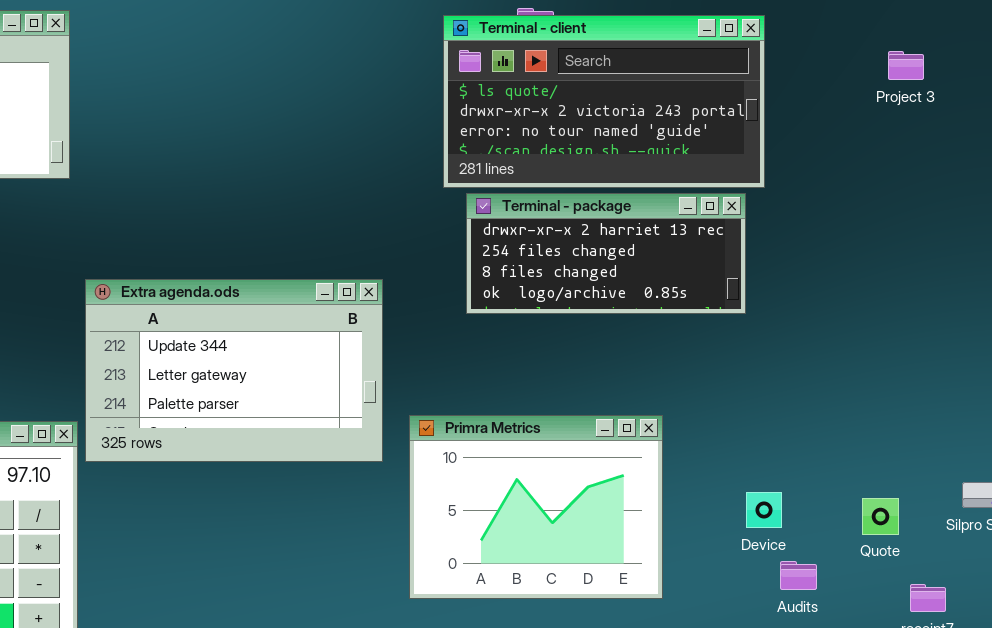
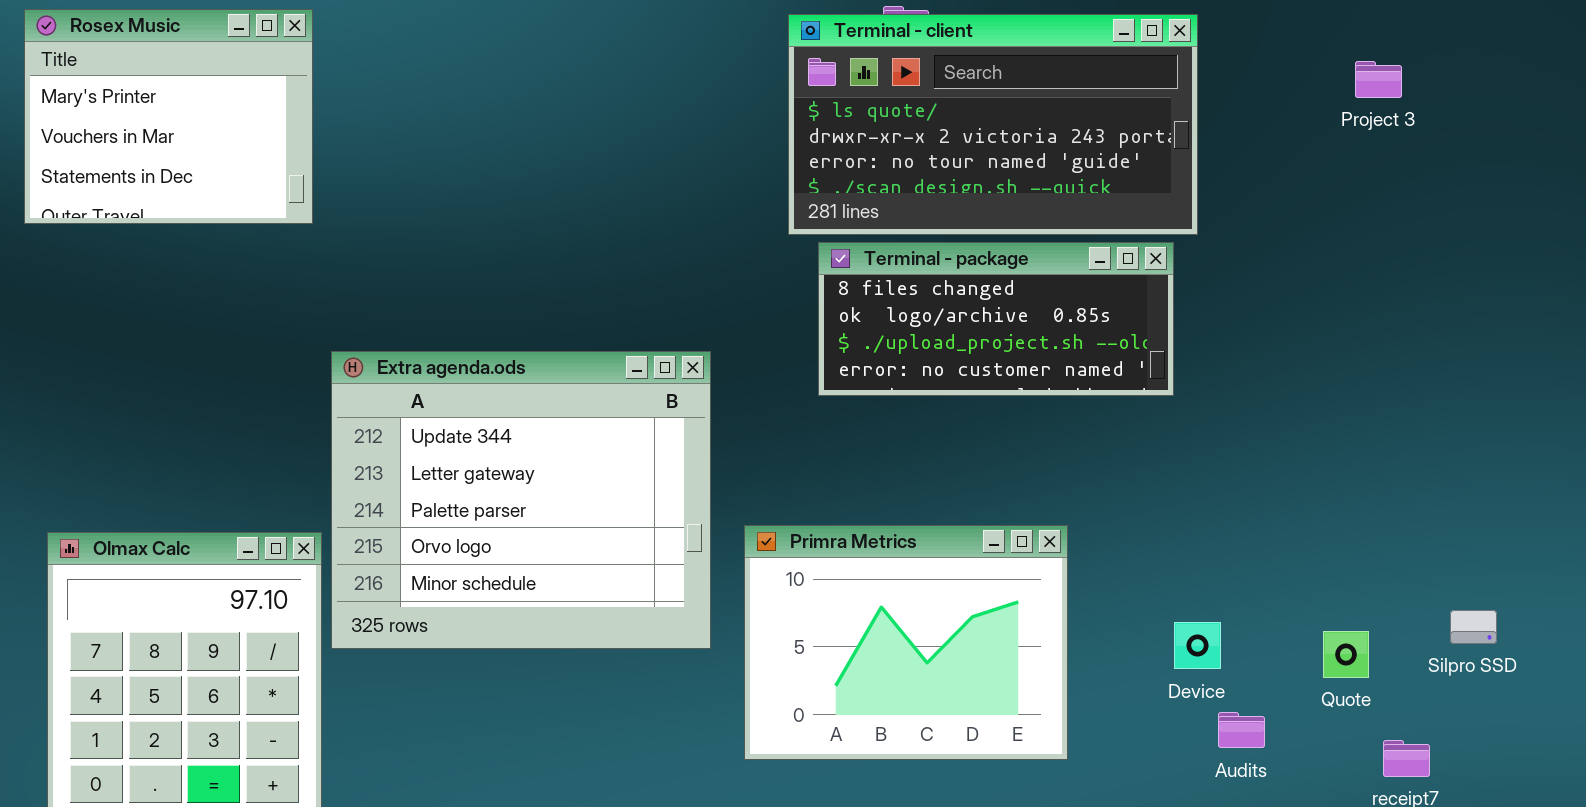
Terminal - package: [466,193,746,314] -> [818,242,1174,396], scrolled down 2 rows
Extra agenda.ods: [85,279,383,462] -> [331,351,711,649], resized

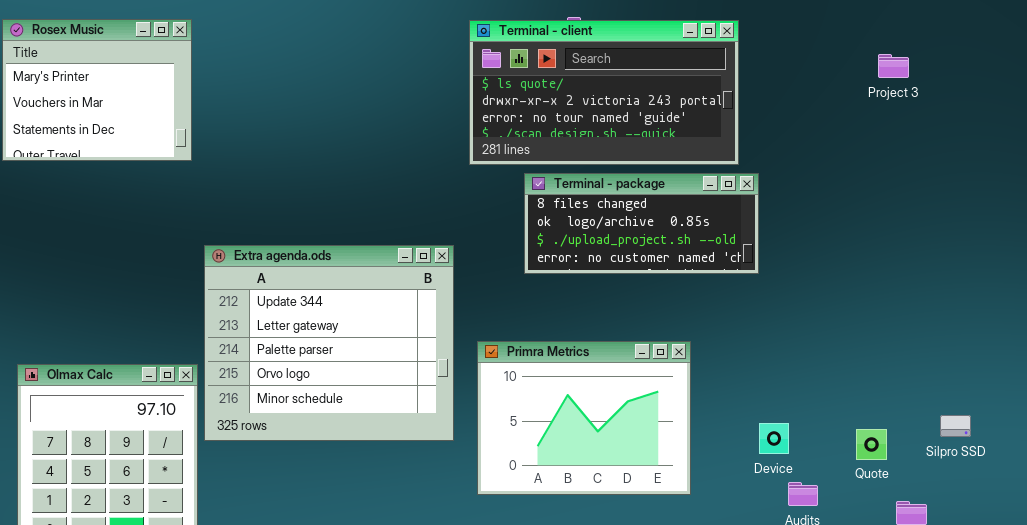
Terminal - client: [788,14,1198,235] -> [469,20,739,165], moved
Primra Metrics: [744,525,1068,760] -> [477,341,691,495], moved

